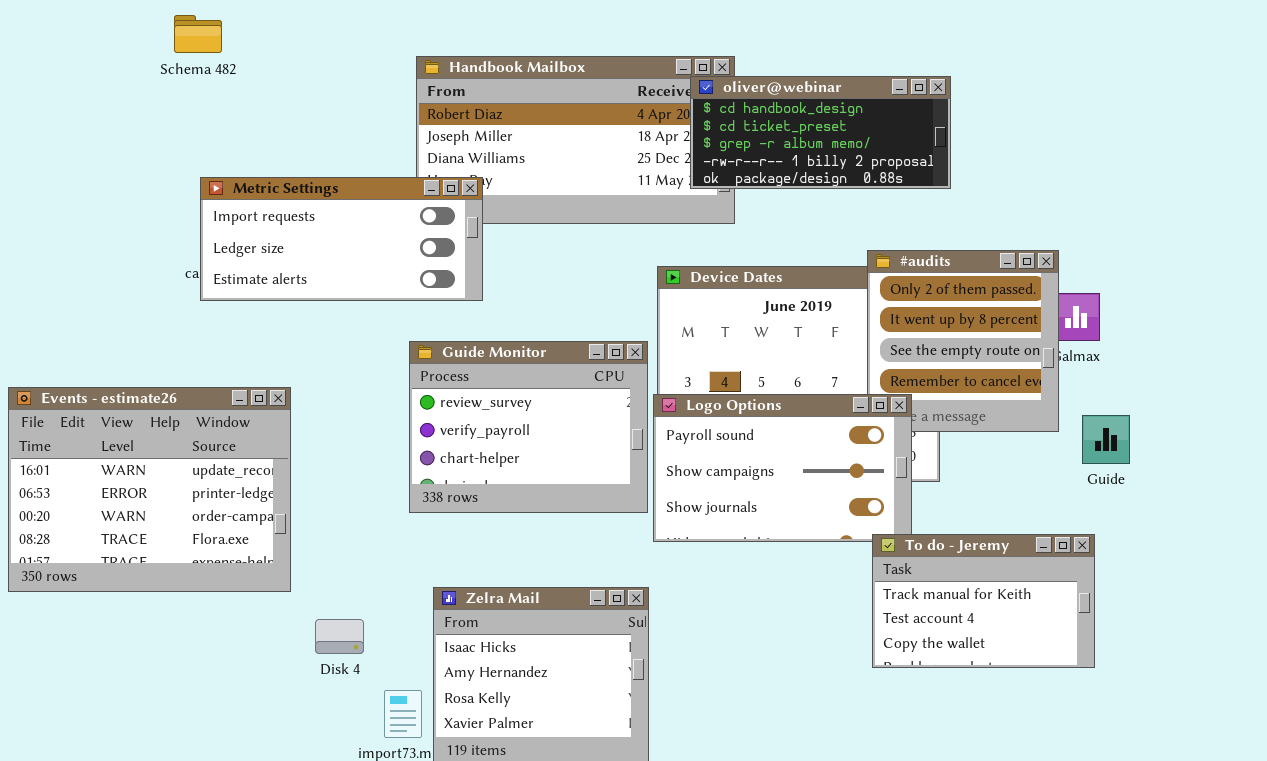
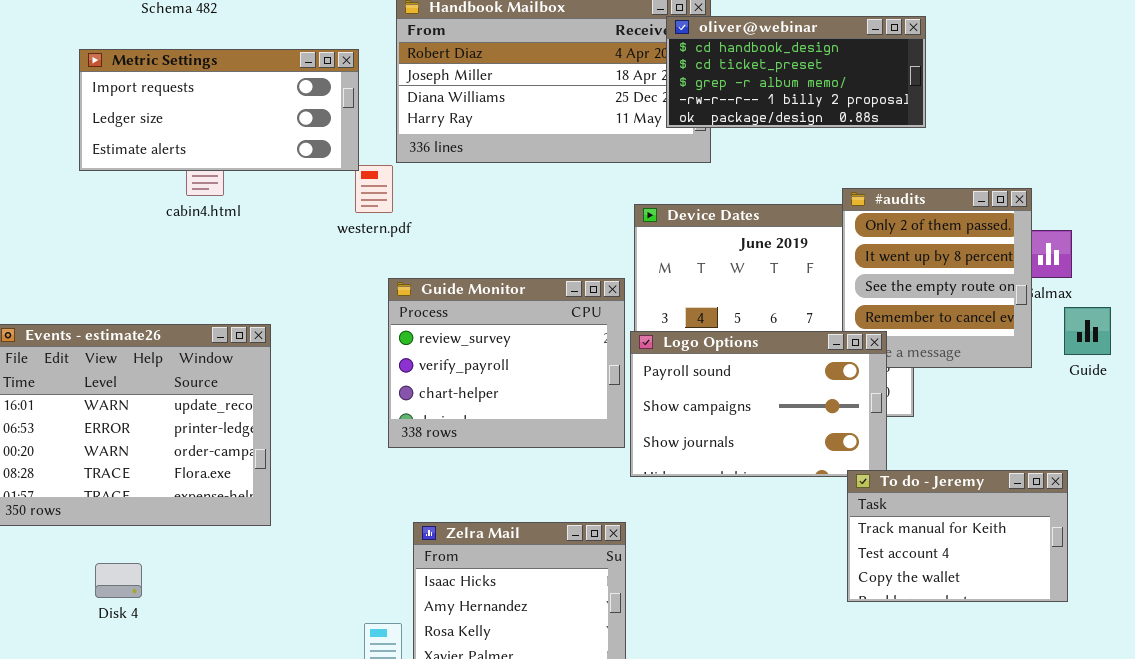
Metric Settings: [200,177,483,301] -> [79,49,359,171], moved
Guide: [1082,415,1130,464] -> [1064,307,1111,355], moved
Disk 4: [315,619,364,654] -> [95,563,142,598], moved

